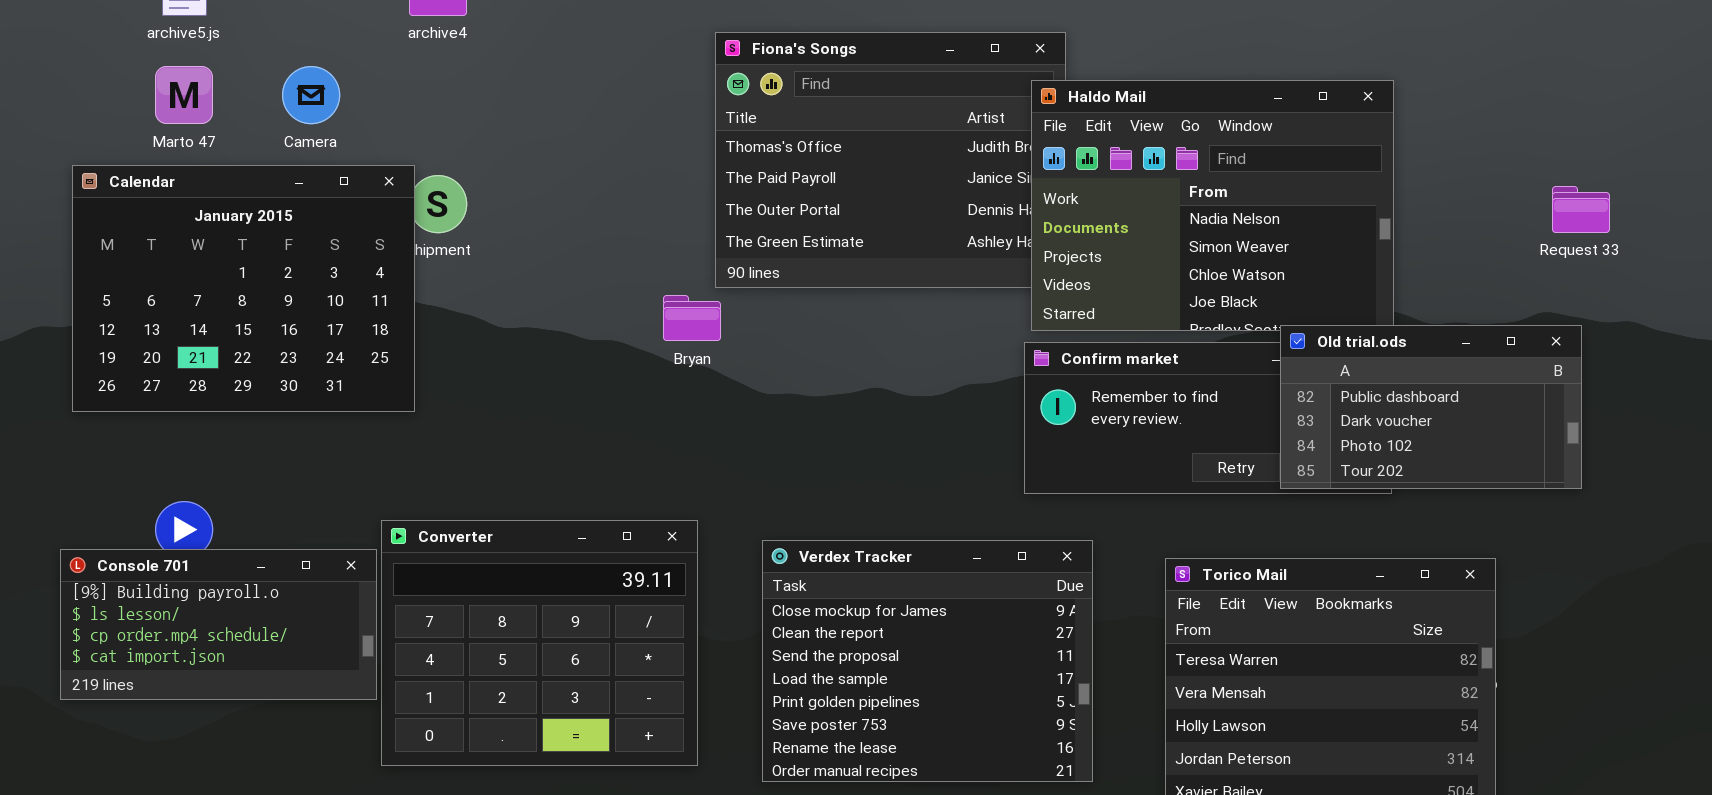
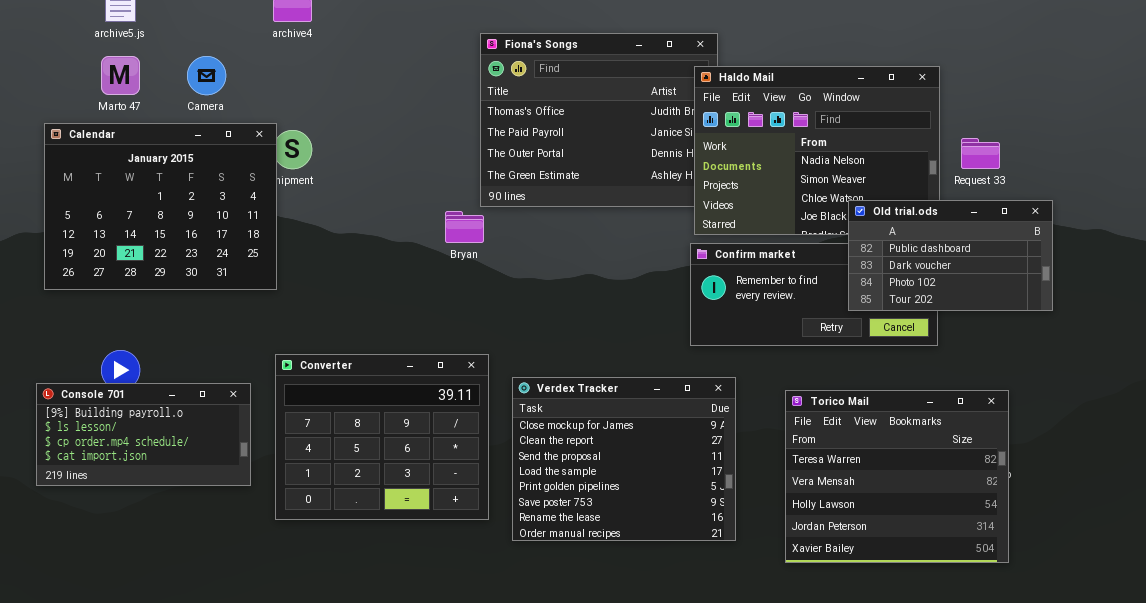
Request 33: [1552,186,1610,233] -> [961,138,1000,169], moved
Old trial.ods: [1280,325,1582,489] -> [848,200,1053,311], moved
Converter: [381,520,698,766] -> [275,354,489,520], moved

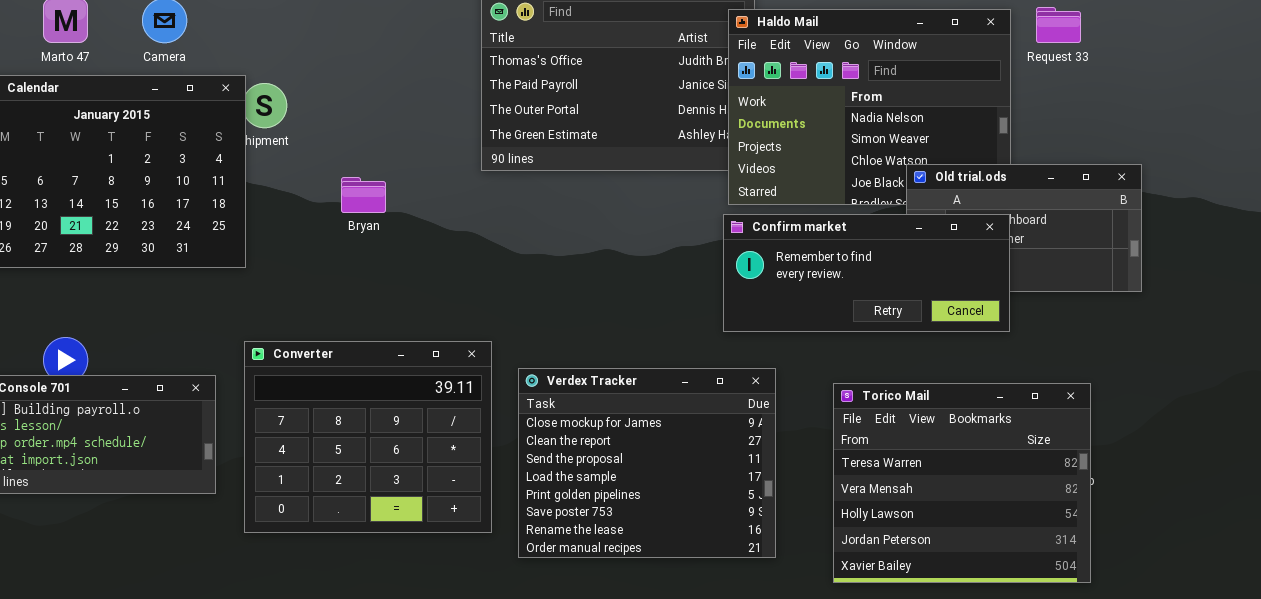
Request 33: [961,138,1000,169] -> [1036,7,1081,43], moved
Bryan: [445,211,484,243] -> [341,177,386,213], moved
Confirm market: [690,243,938,346] -> [723,214,1010,332], raised

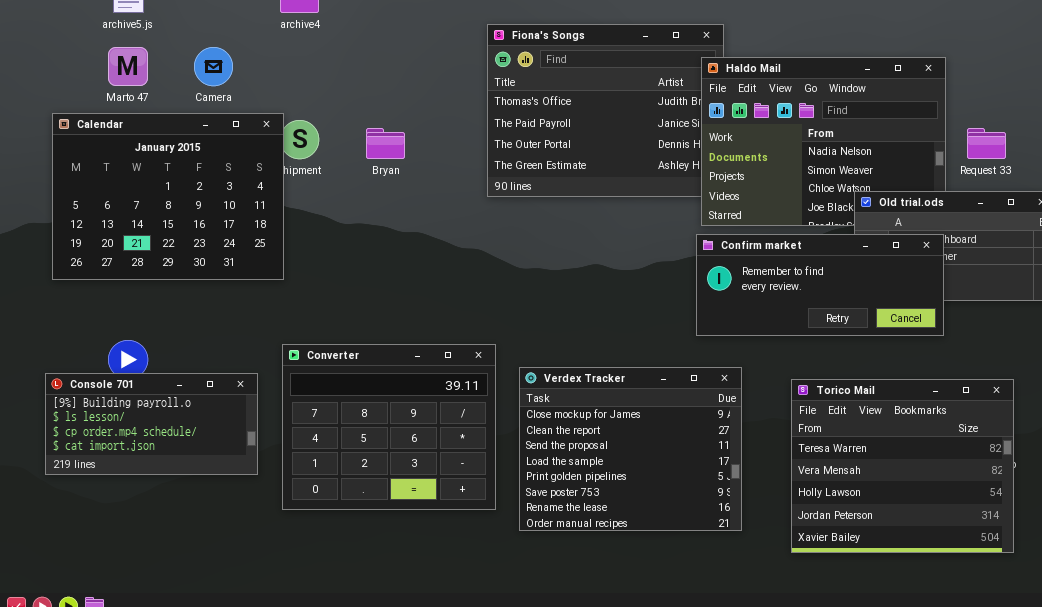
Request 33: [1036,7,1081,43] -> [967,128,1006,159], moved
Bryan: [341,177,386,213] -> [366,128,405,159], moved

